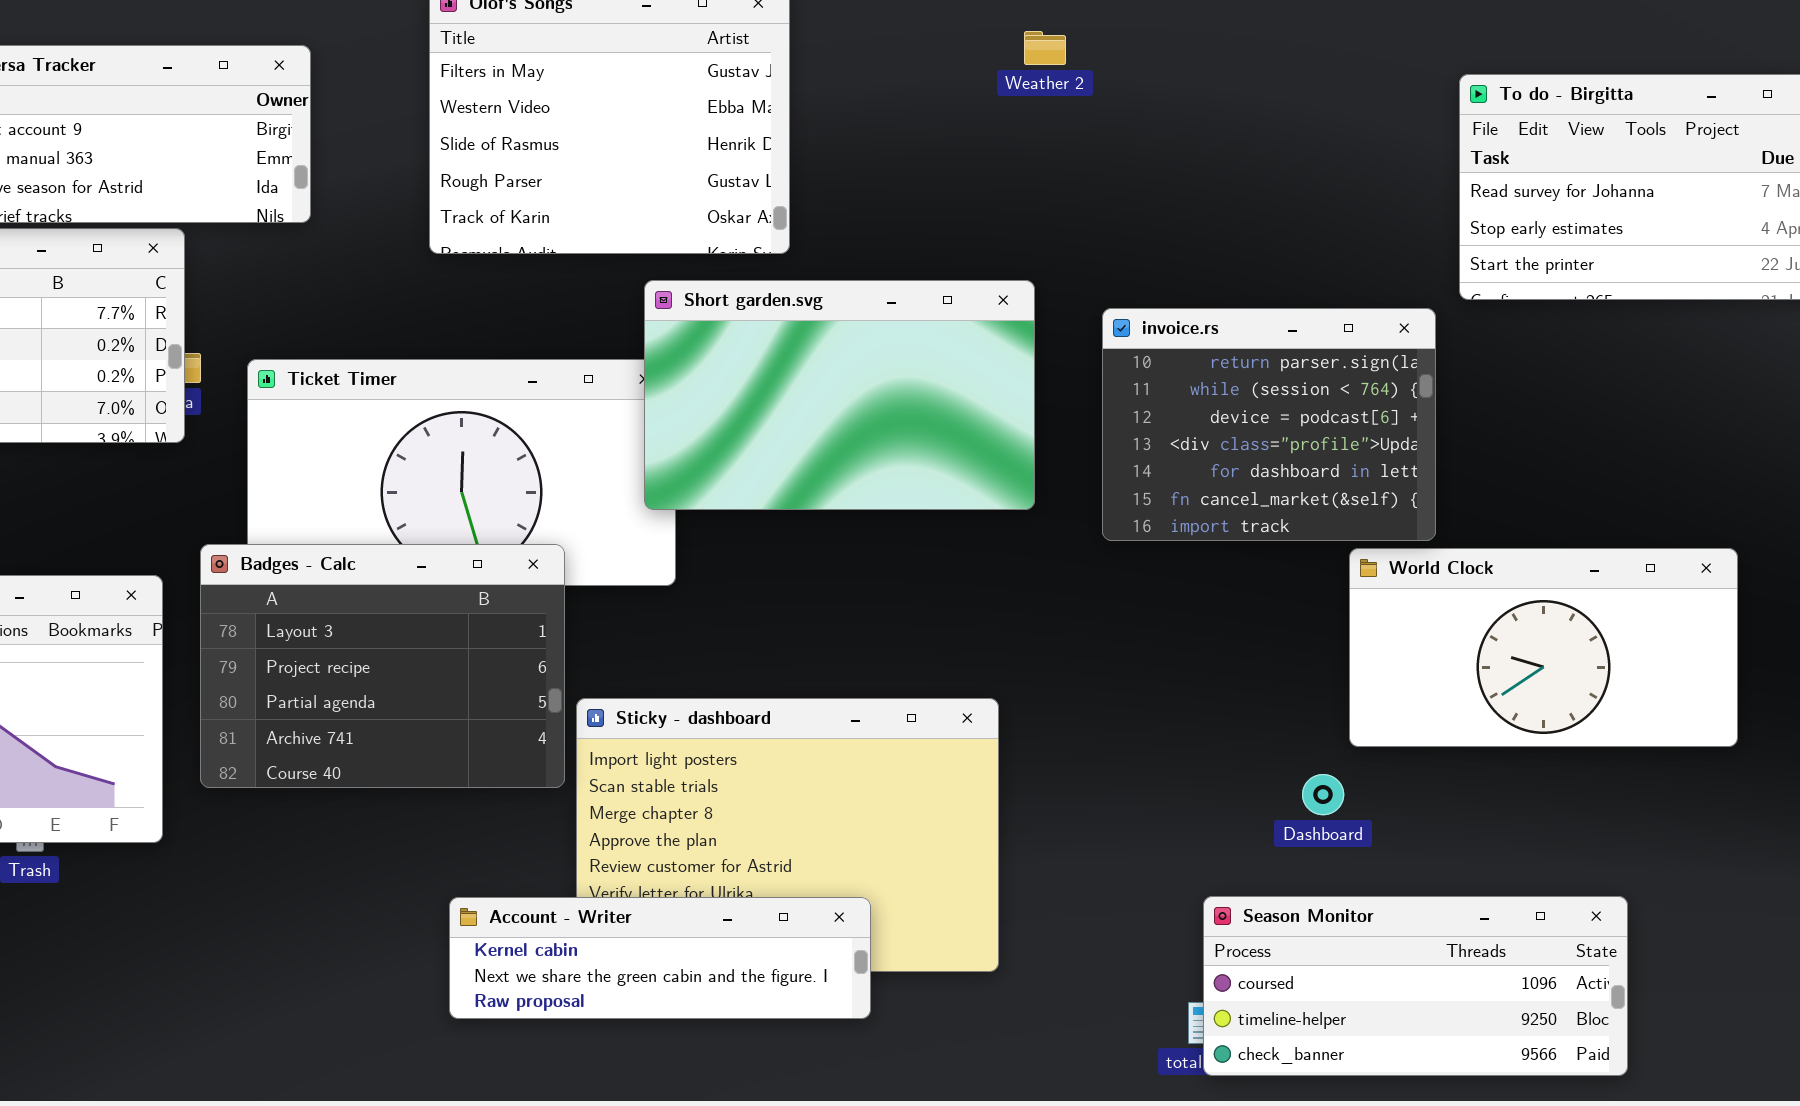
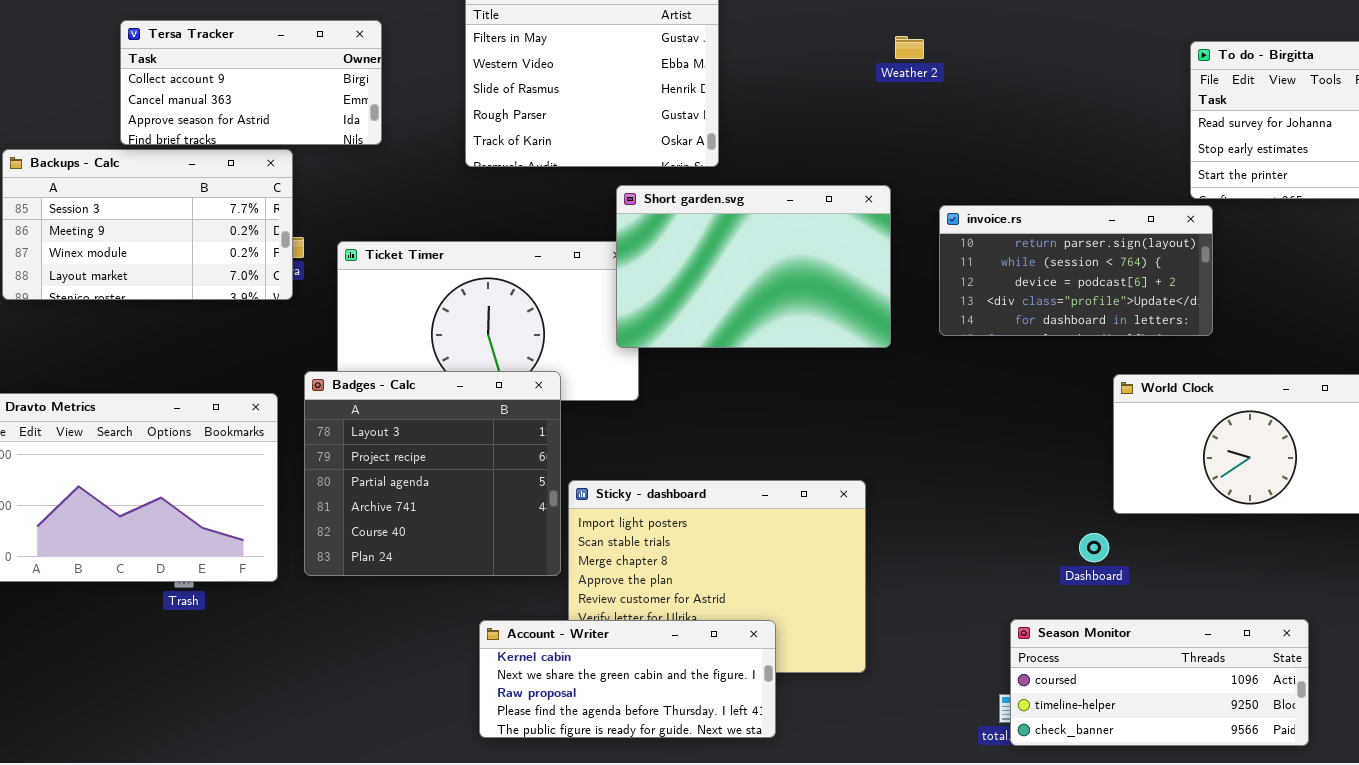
Weather 2: [1024,31,1066,65] -> [895,36,924,59], moved
invoice.rs: [1102,308,1436,541] -> [939,205,1213,336], resized
Badges - Calc: [200,544,565,788] -> [304,371,561,576], resized
Account - Writer: [449,897,871,1019] -> [479,620,776,738], resized

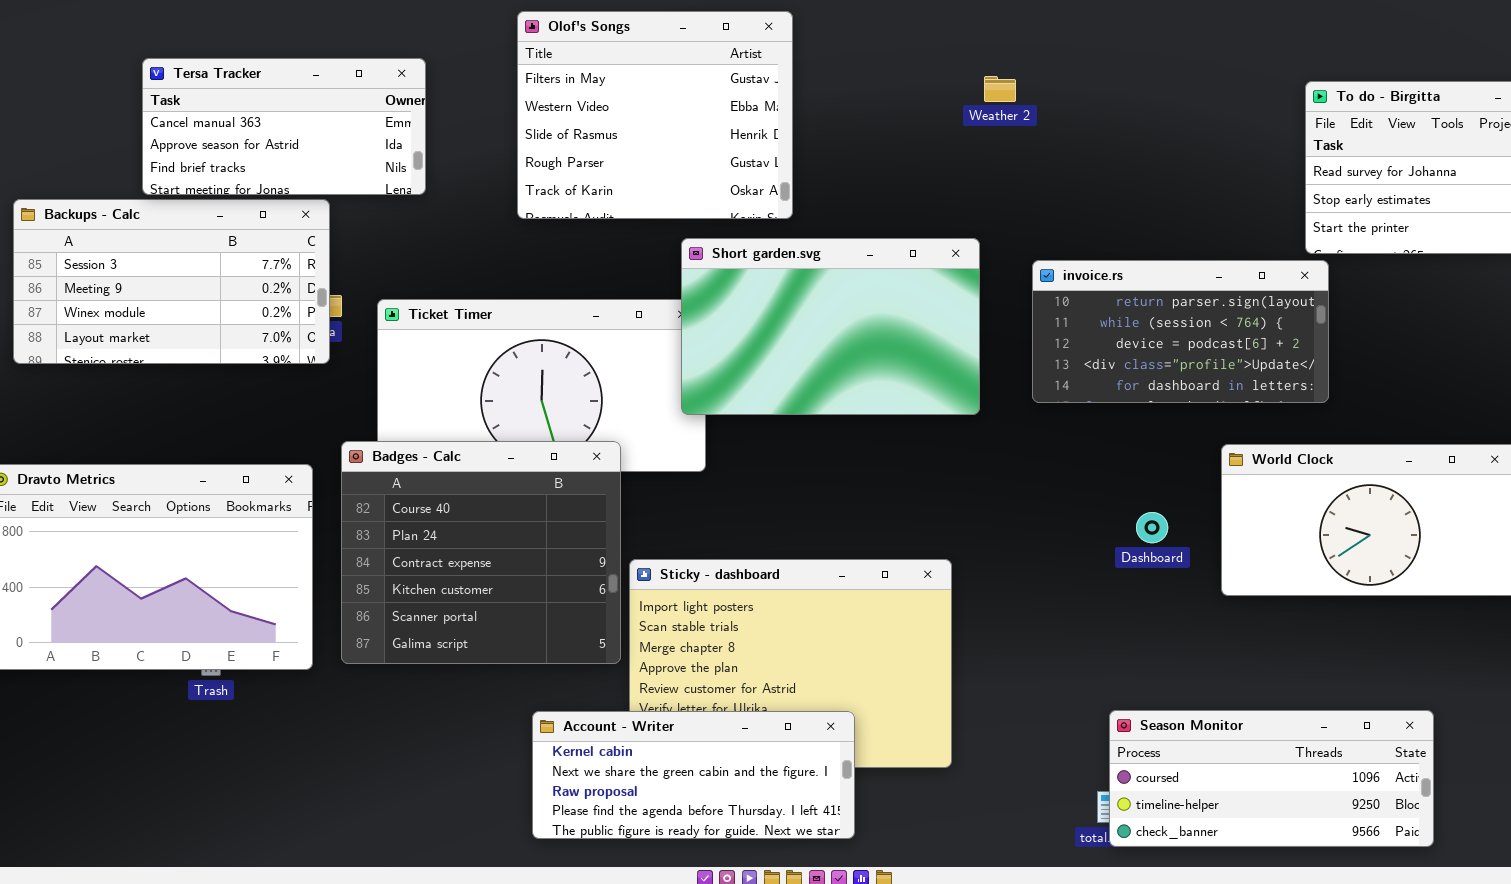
Tersa Tracker: [120,20,382,145] -> [142,58,426,195], scrolled down 1 row
Badges - Calc: [304,371,561,576] -> [341,441,621,664], scrolled down 4 rows
Dashboard: [1079,533,1109,562] -> [1136,512,1168,543], moved

